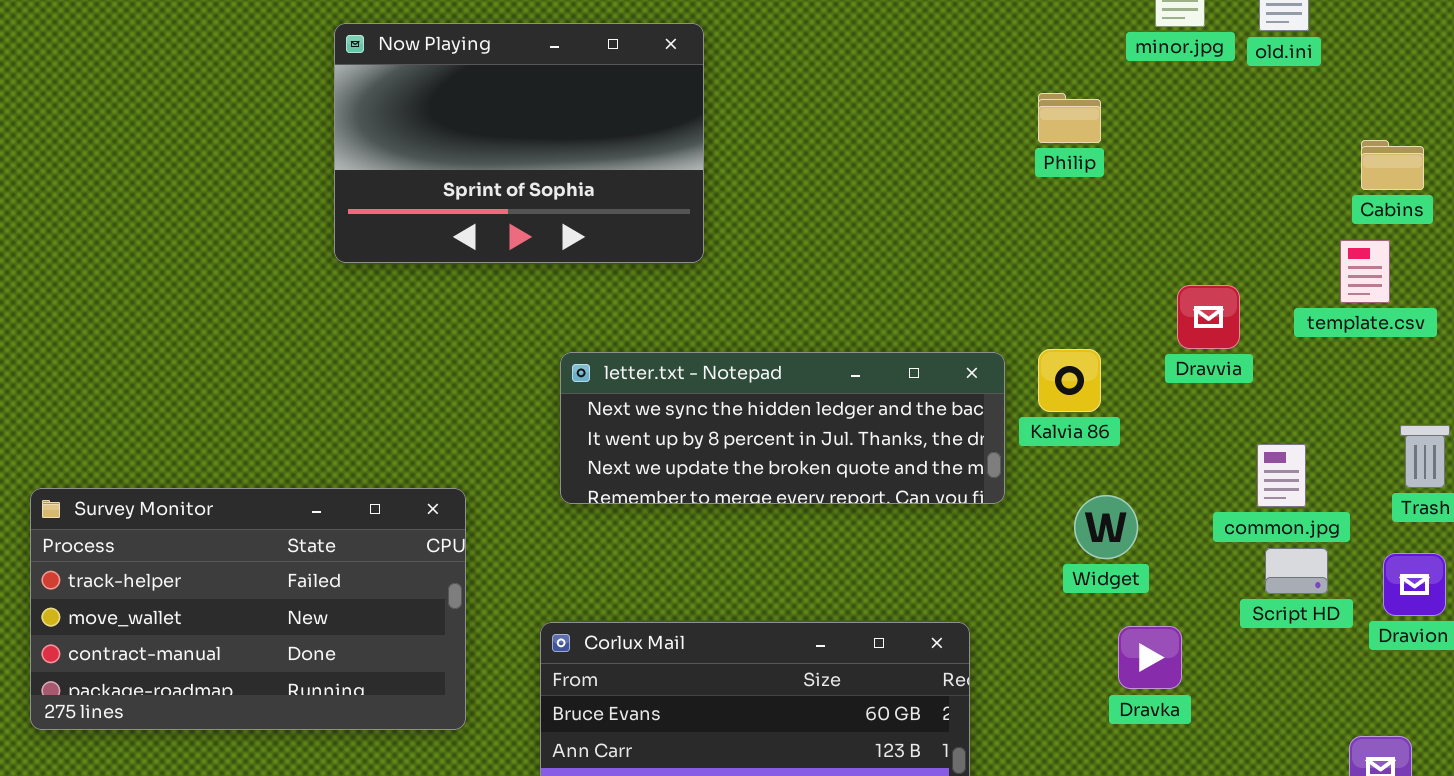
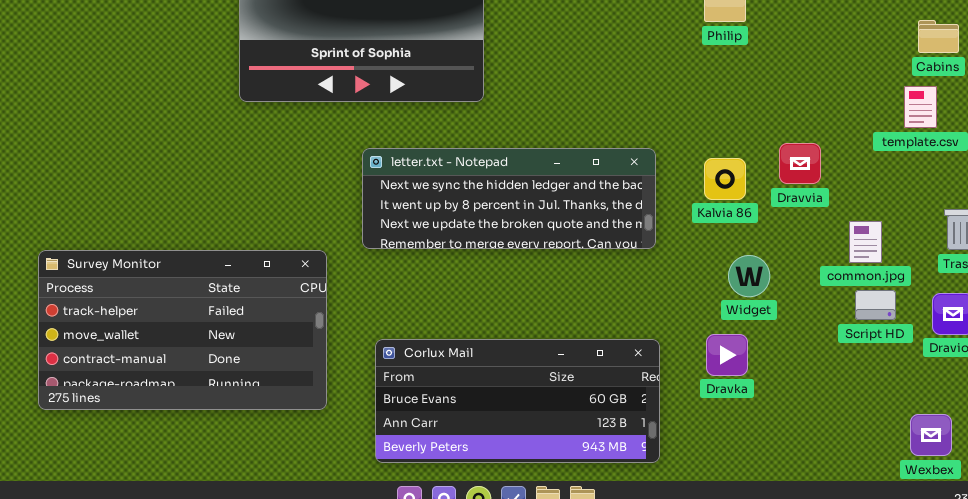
Dravvia: [1177,285,1240,349] -> [779,143,821,184], moved
letter.txt - Notepad: [560,352,1005,504] -> [362,148,656,249], moved
Dravka: [1118,626,1182,689] -> [706,334,748,376], moved

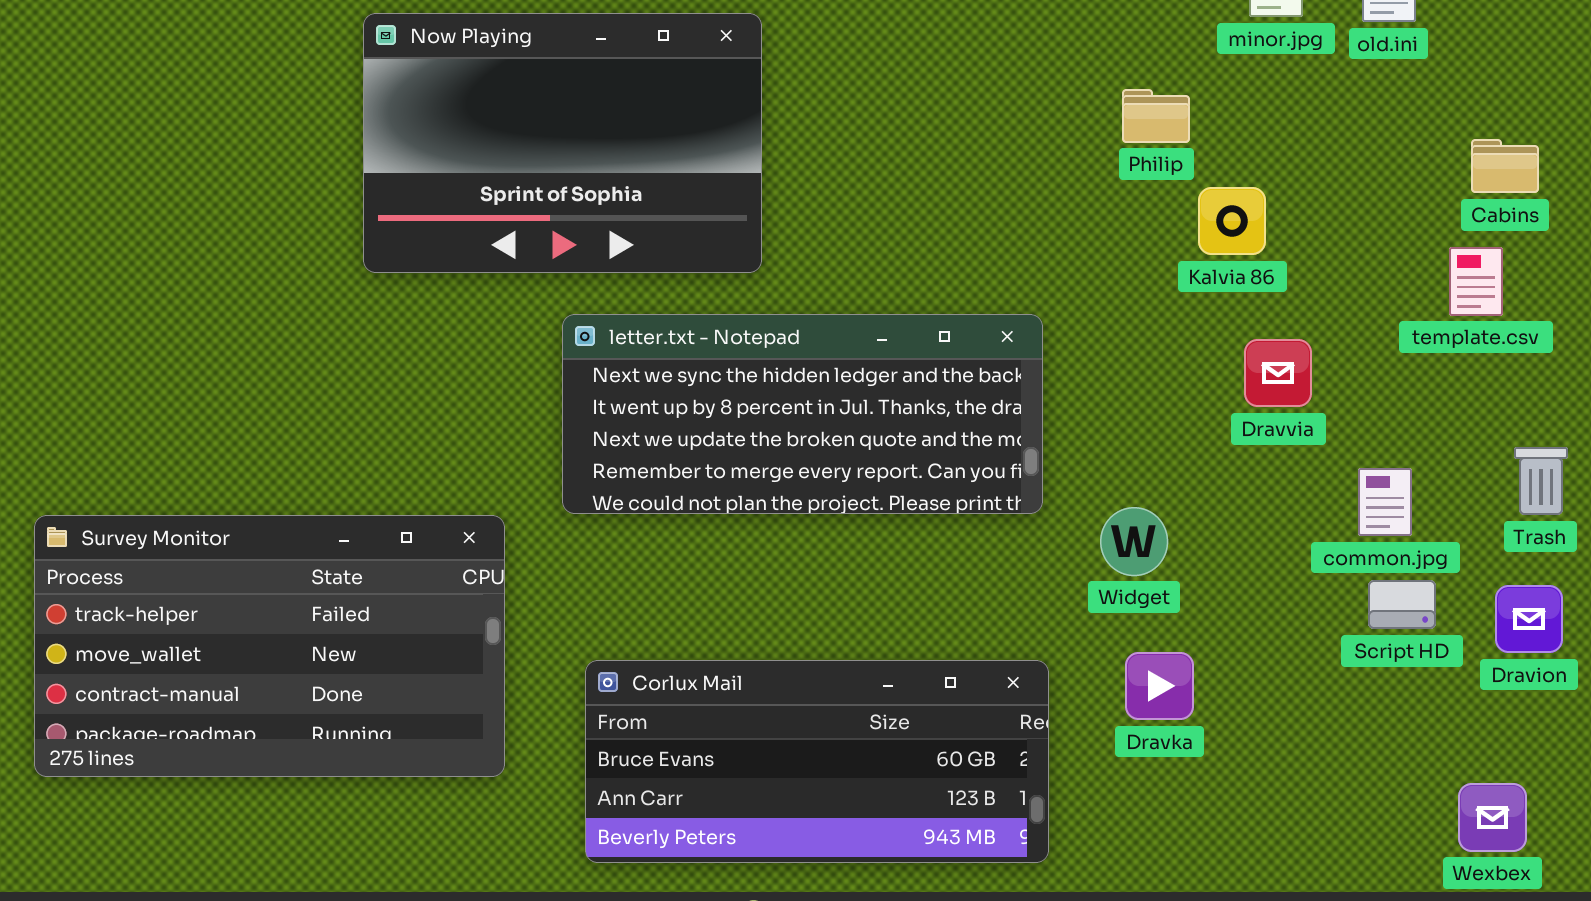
letter.txt - Notepad: [362,148,656,249] -> [562,314,1043,514], resized
Kalvia 86: [704,158,746,200] -> [1198,187,1266,255], moved
Widget: [728,255,770,297] -> [1100,507,1168,576], moved

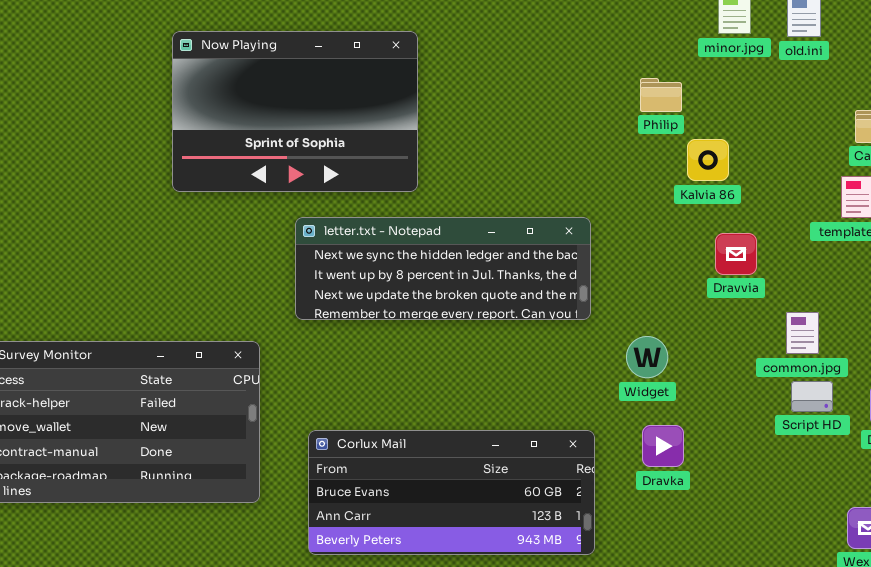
letter.txt - Notepad: [562,314,1043,514] -> [295,217,591,320], resized

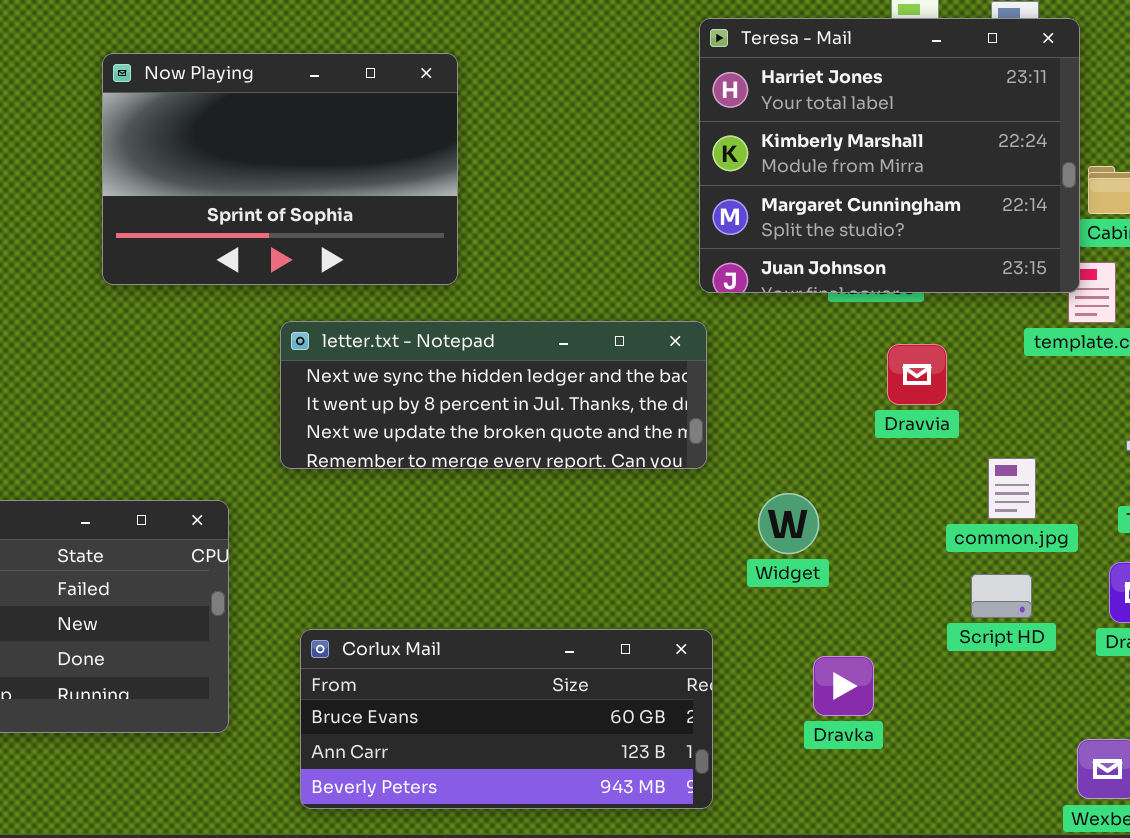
Teresa - Mail: none -> [699,18,1080,293], opened
Script HD: [791,381,833,412] -> [971,574,1032,618], moved
Dravka: [642,425,684,467] -> [813,656,874,716], moved

